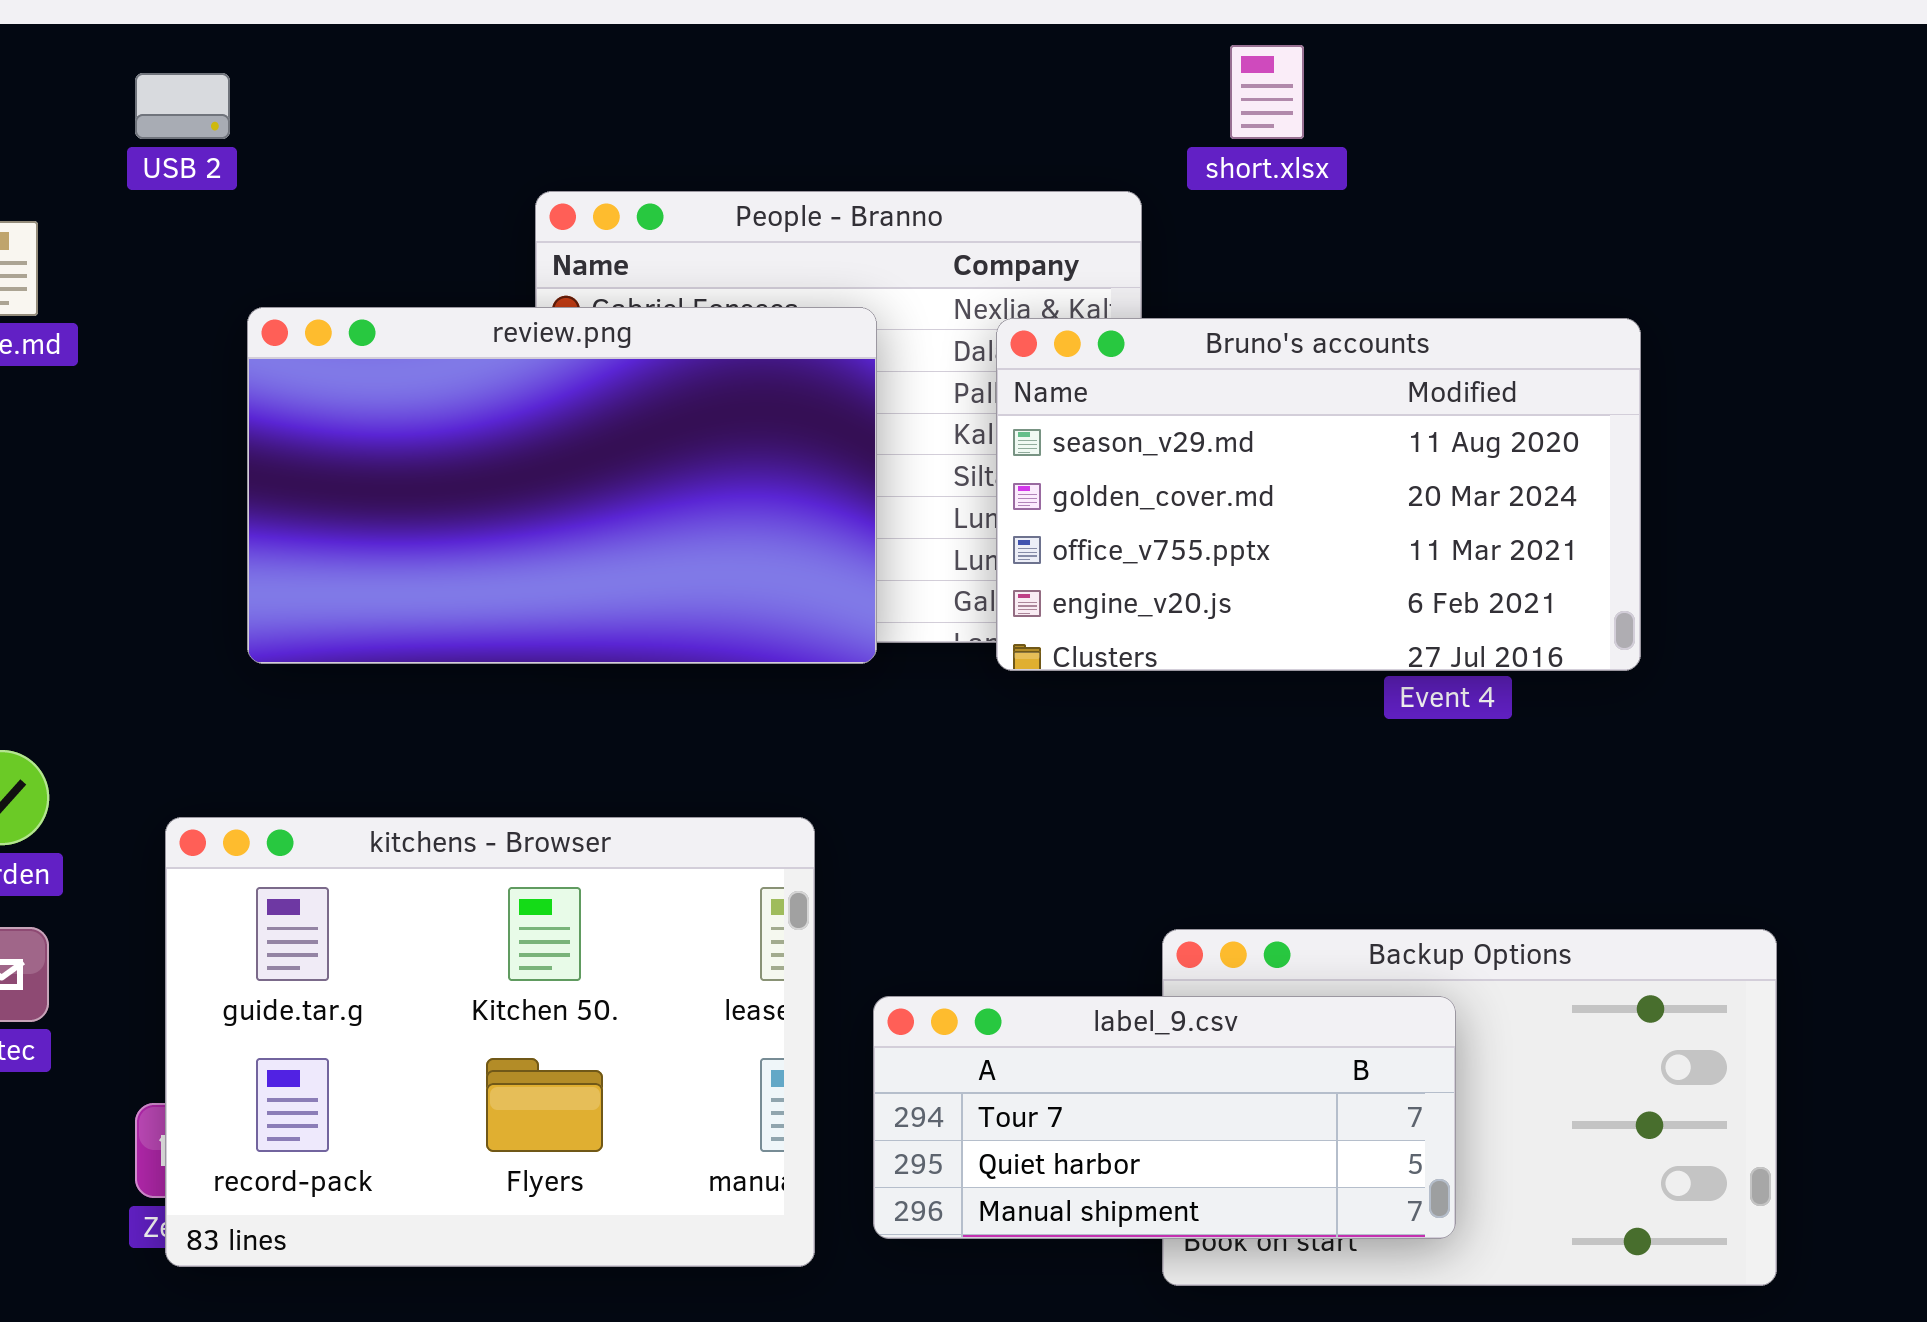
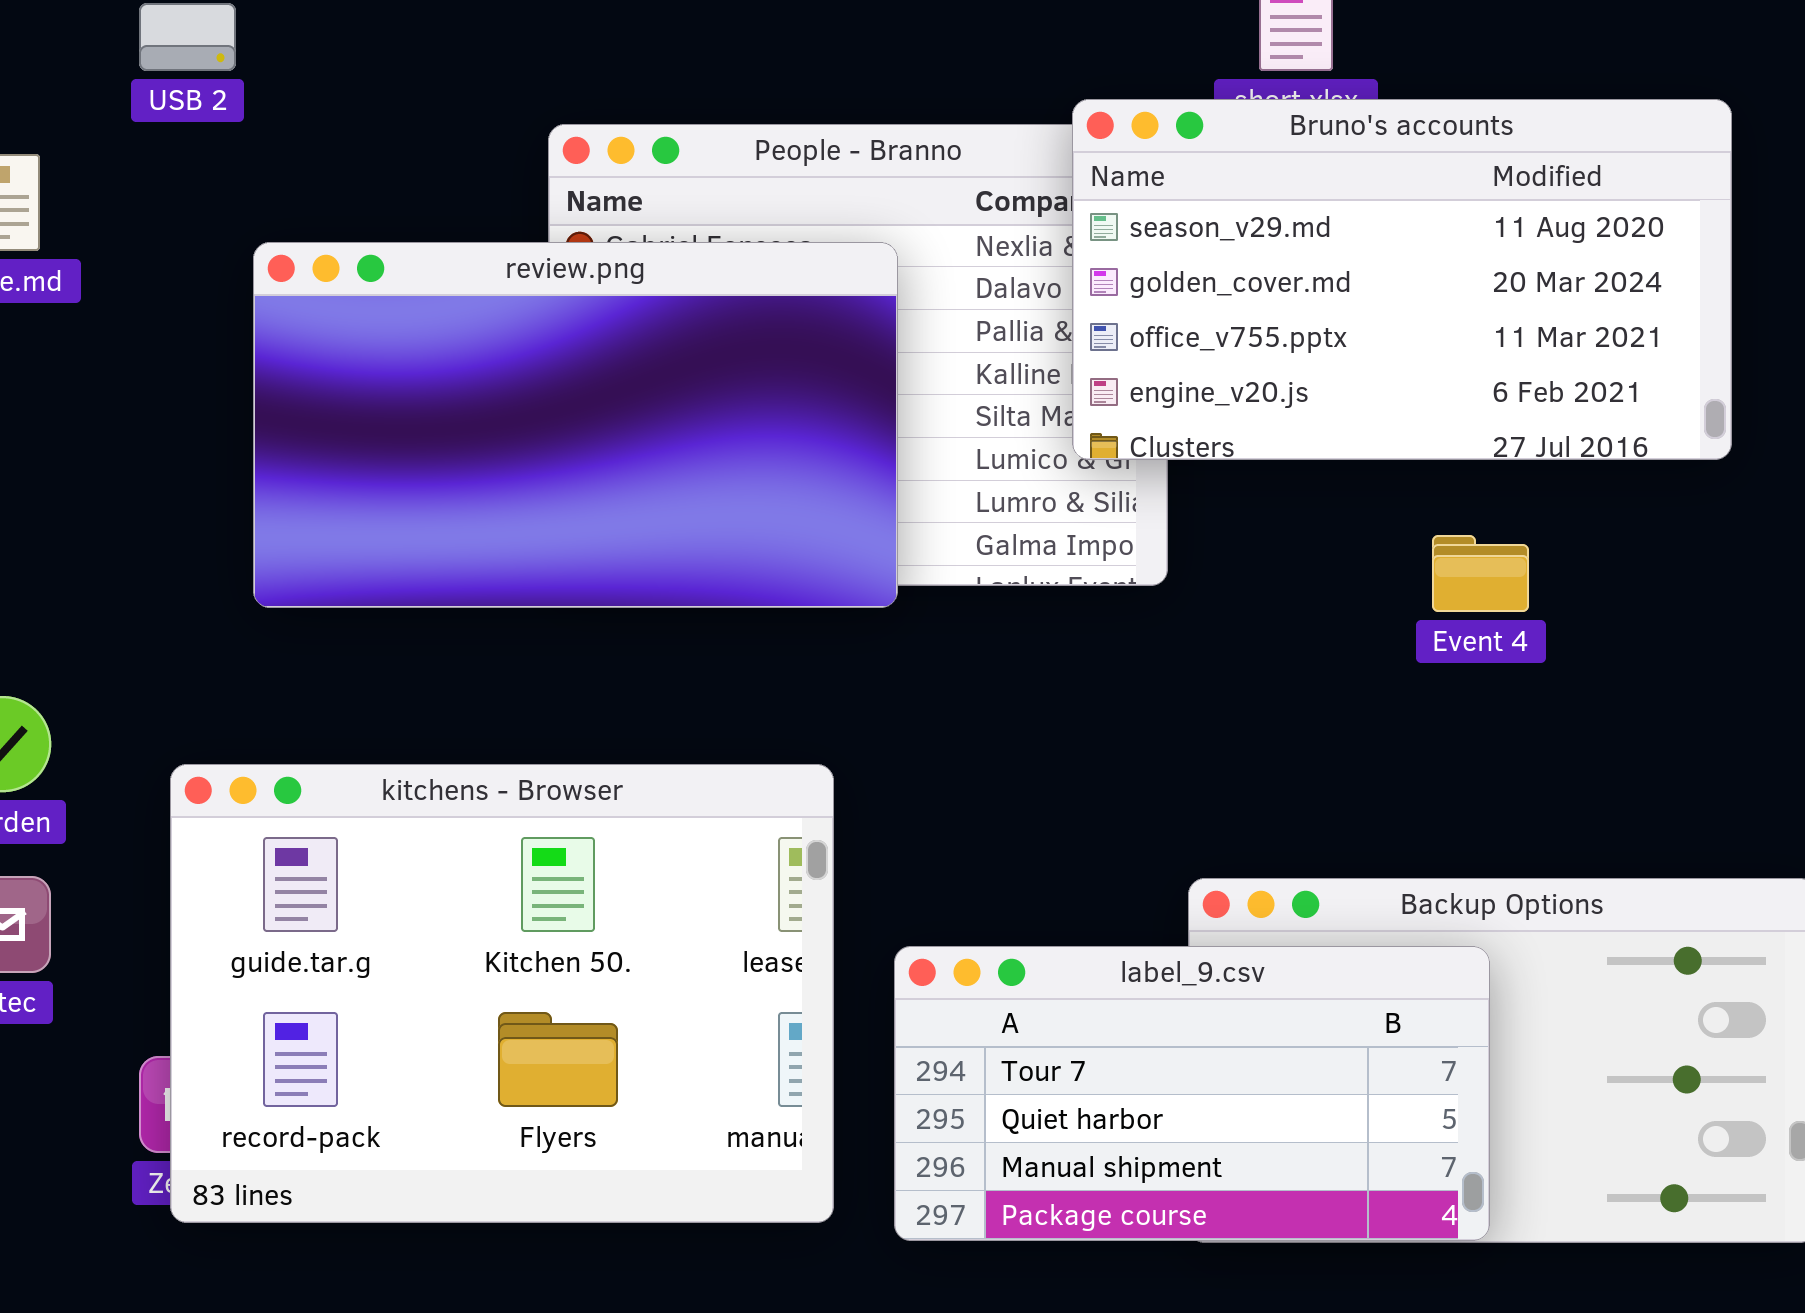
Bruno's accounts: [996,318,1641,671] -> [1072,99,1732,460], moved
label_9.csv: [873,996,1456,1239] -> [894,946,1490,1241], resized

